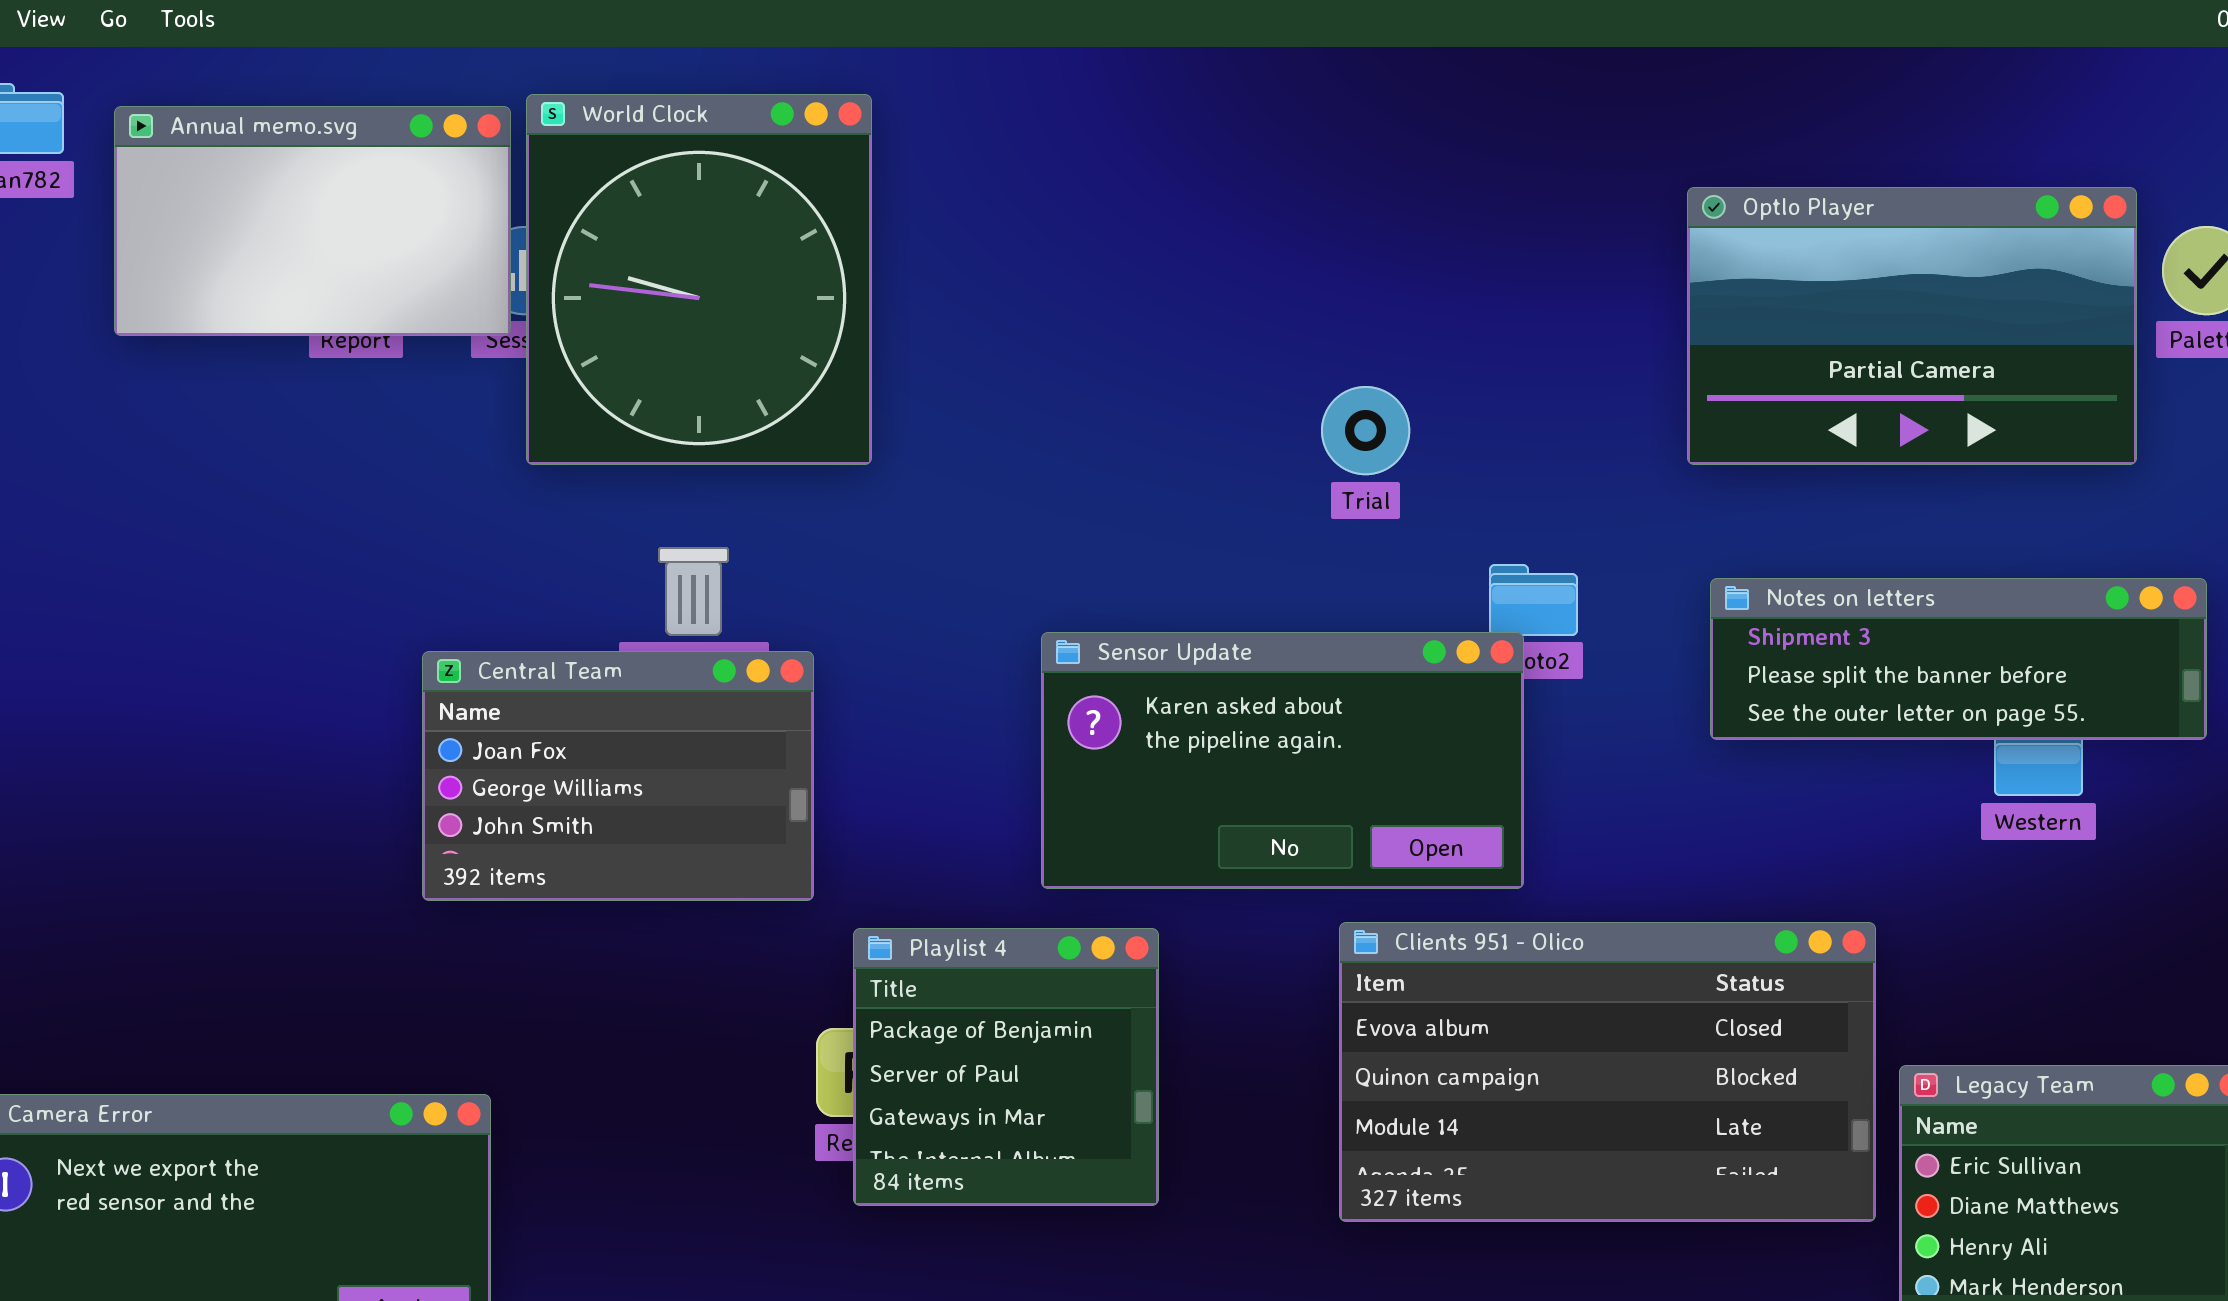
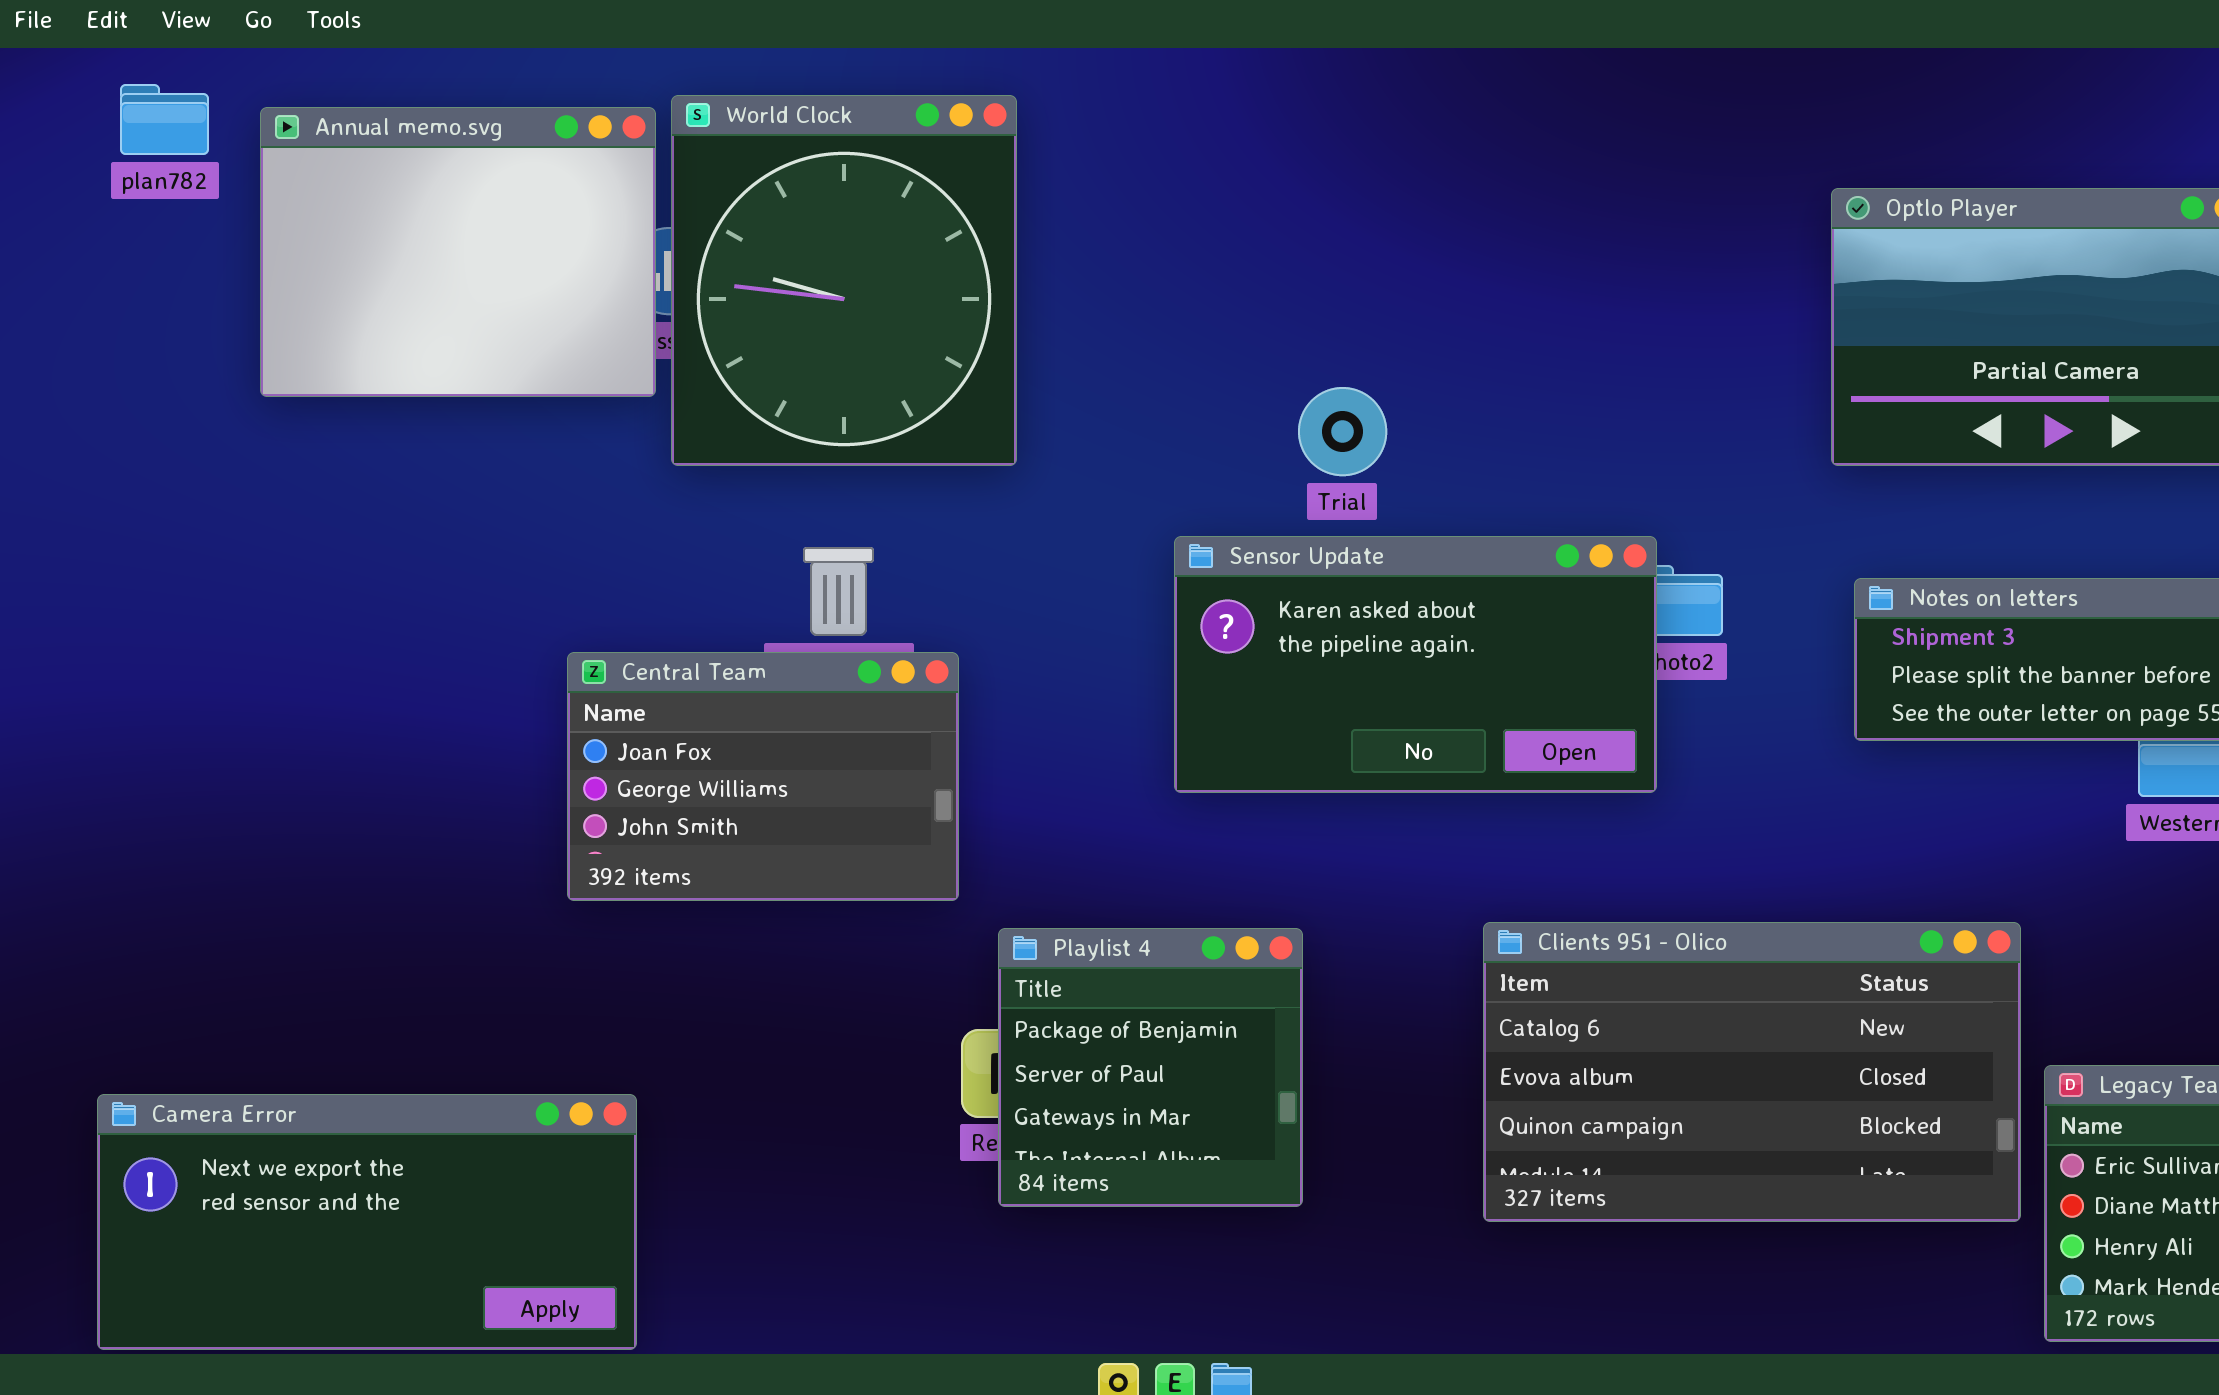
Annual memo.svg: [114,106,511,336] -> [260,107,656,397], resized
Trial: [1321,386,1410,475] -> [1298,387,1387,476], moved
Sensor Update: [1041,632,1524,889] -> [1174,536,1657,793], moved
Clients 951 - Olico: [1339,922,1876,1222] -> [1483,922,2021,1222], scrolled up 1 row

